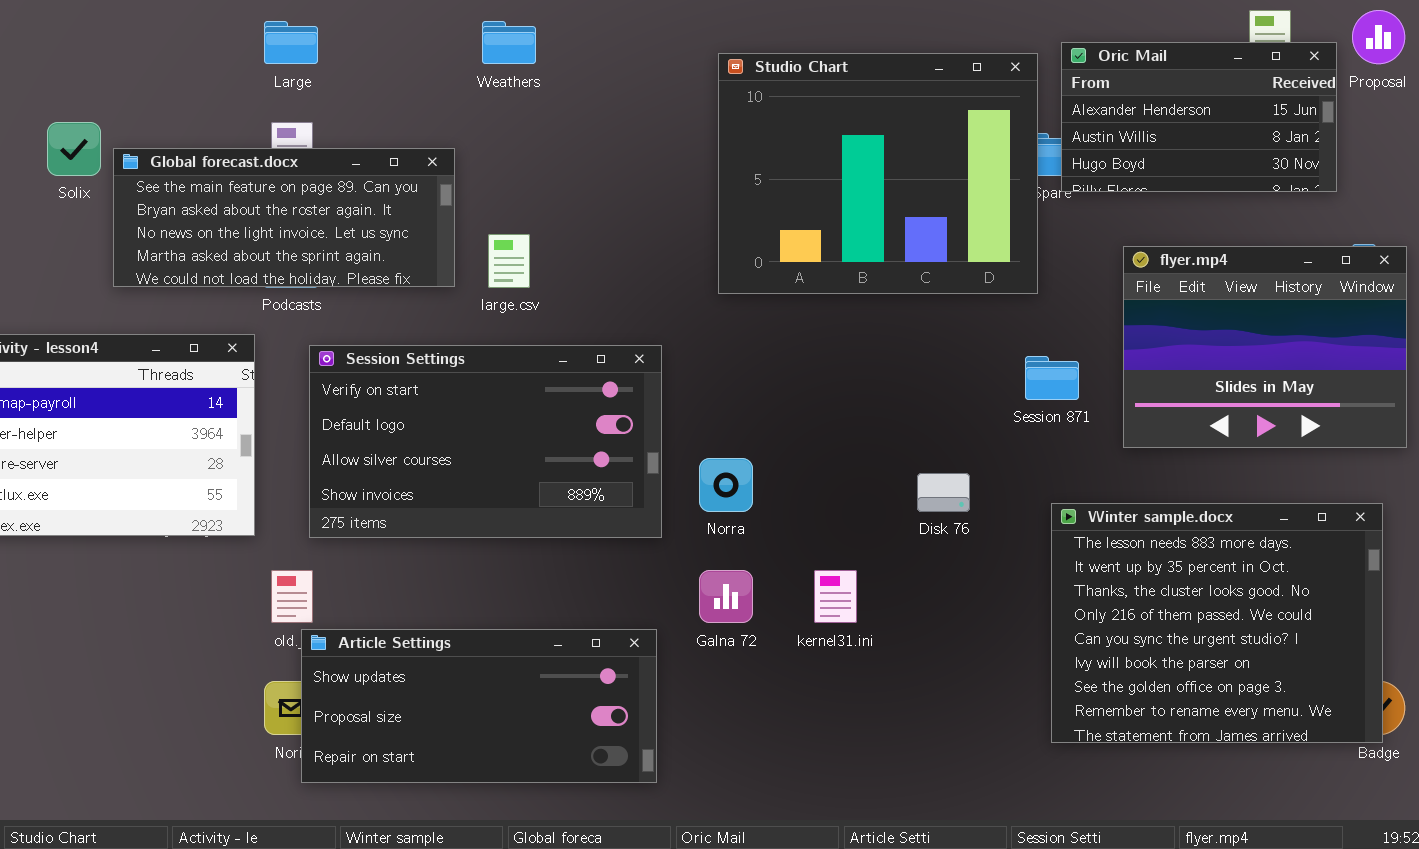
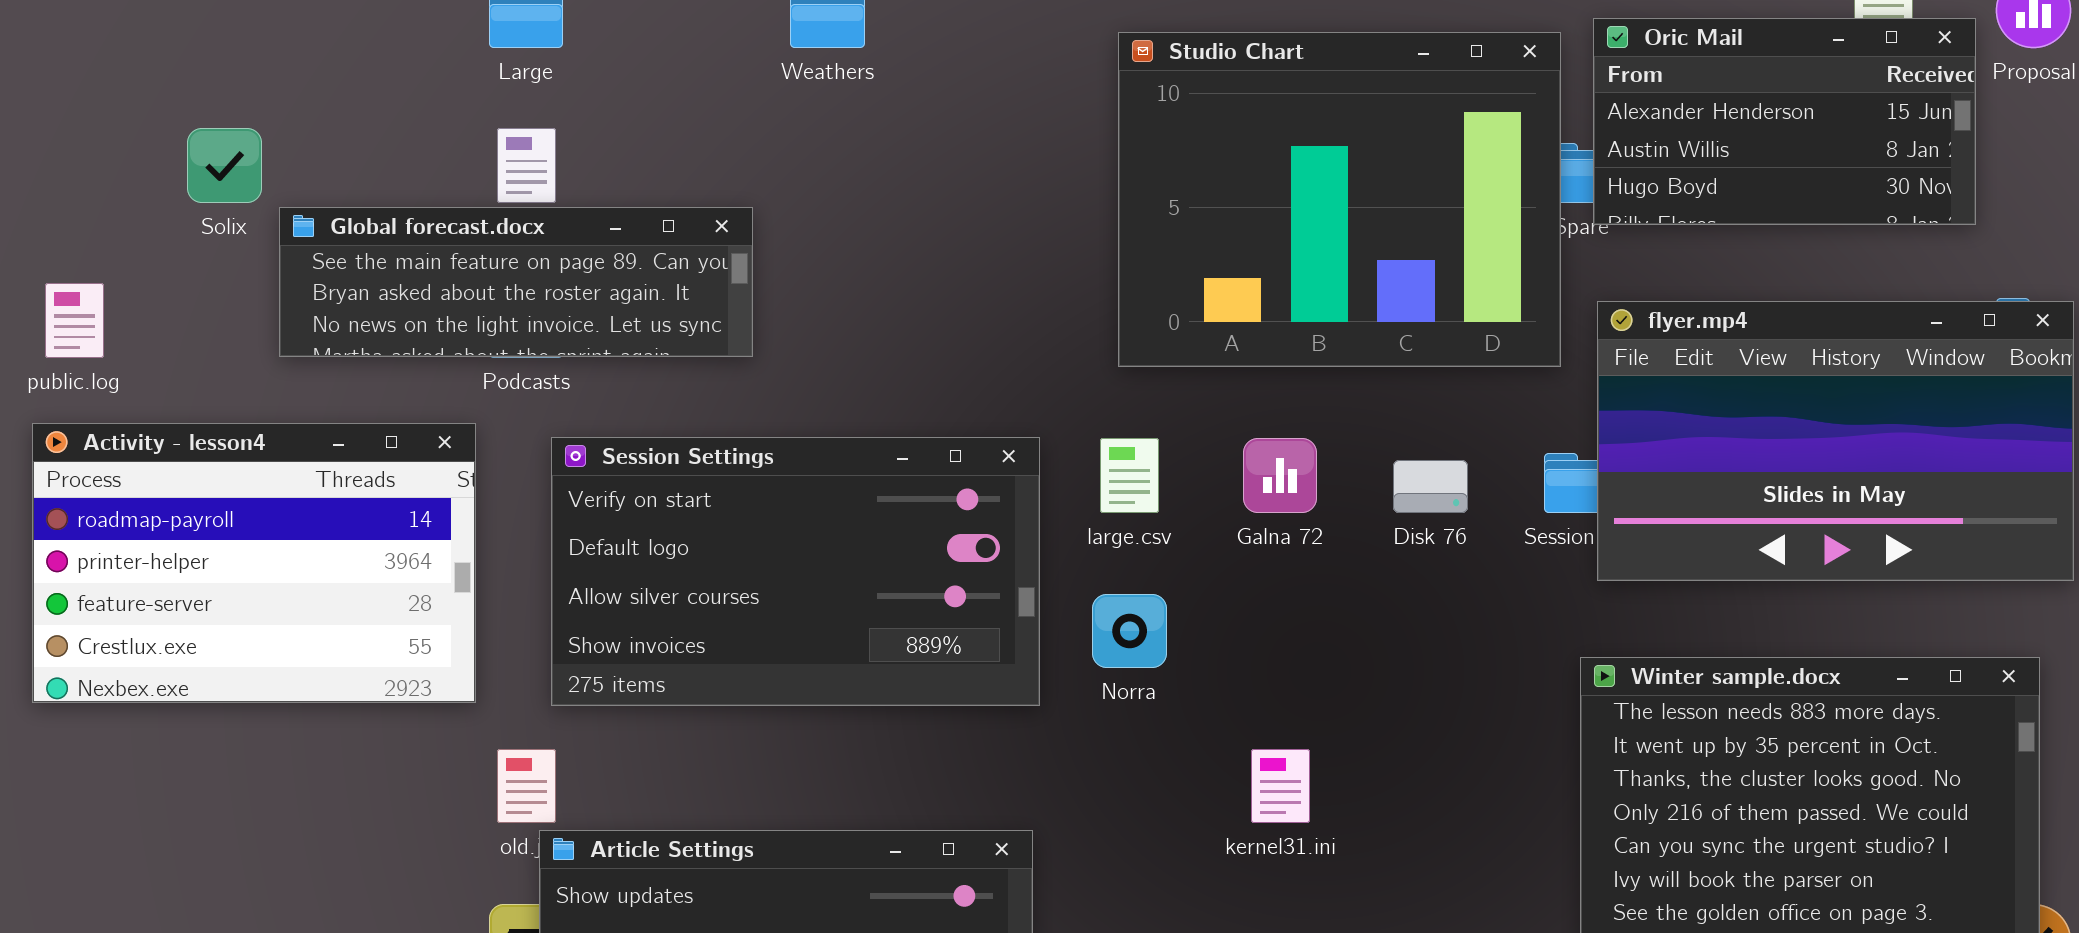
Global forecast.docx: [113,148,455,287] -> [279,207,753,357], resized
large.csv: [488,234,530,288] -> [1100,438,1159,513], moved
flyer.mp4: [1123,246,1407,448] -> [1597,301,2074,581], resized
Disk 76: [917,473,970,512] -> [1393,460,1468,513], moved
Galna 72: [699,570,753,623] -> [1243,438,1317,513], moved

